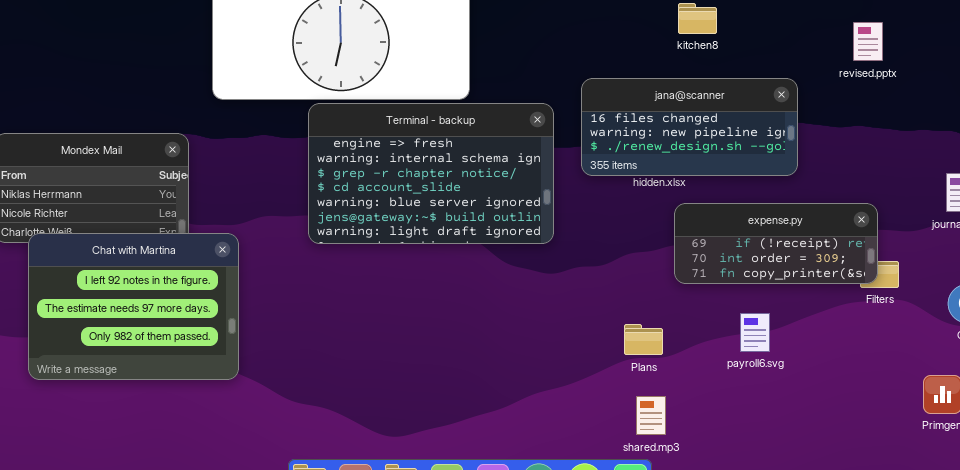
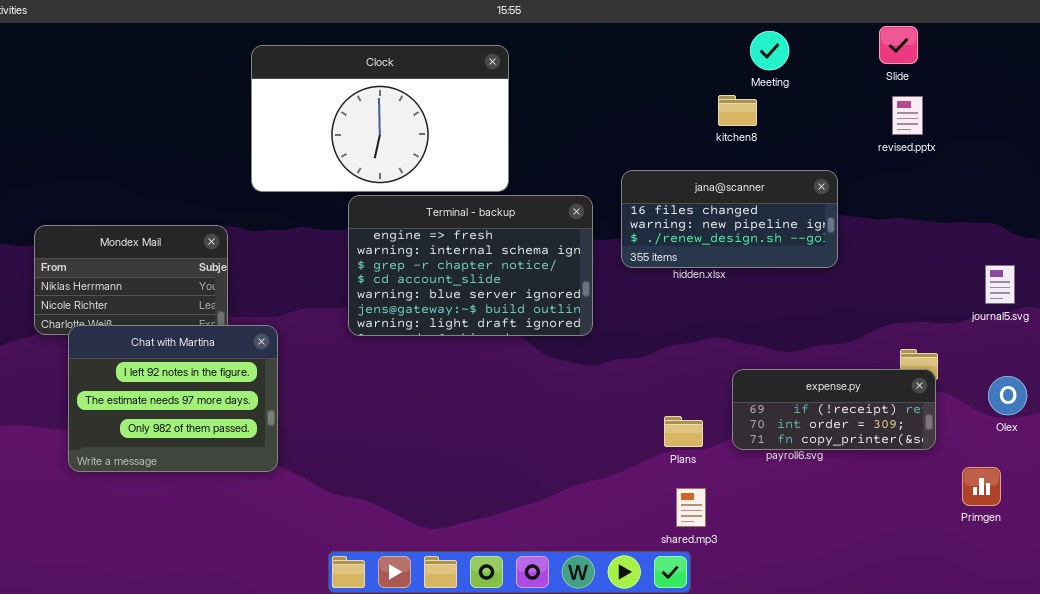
revised.pptx: [853,22,883,61] -> [892,96,923,135], moved
expense.py: [674,203,878,284] -> [732,369,936,450], moved

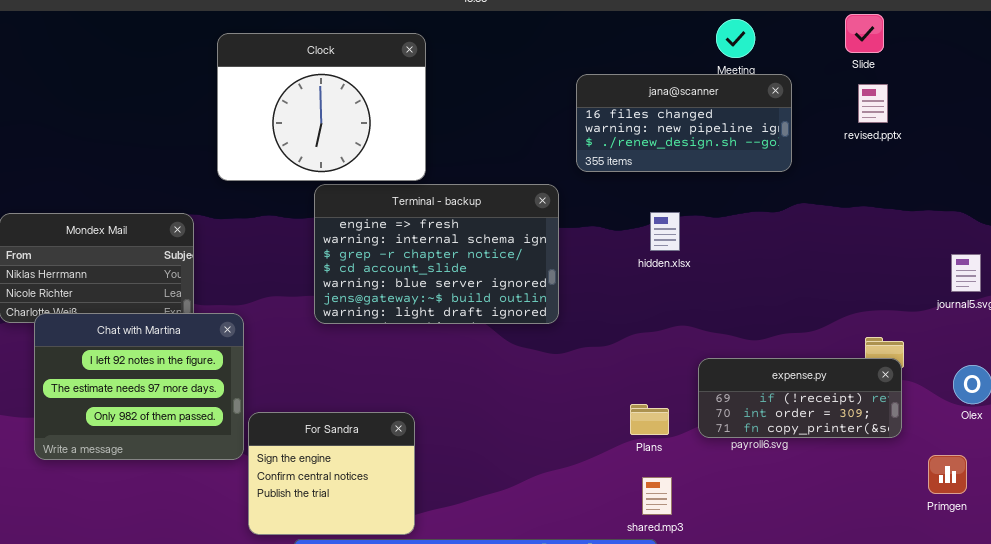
Clock: [251,45,509,192] -> [217,33,426,181], resized
jana@scanner: [621,170,838,268] -> [576,74,792,172], moved
For Sandra: none -> [248,412,415,535], opened

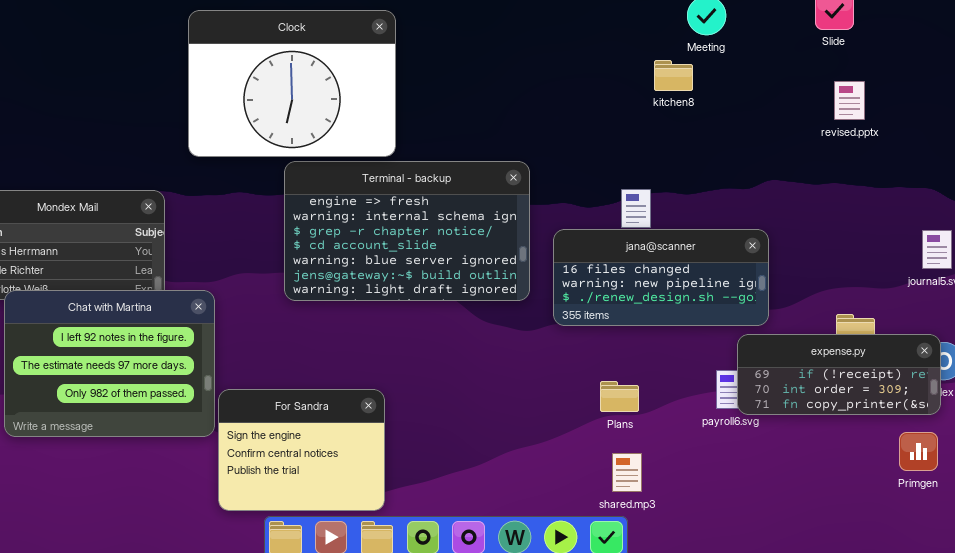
jana@scanner: [576,74,792,172] -> [553,229,769,326], moved
revised.pptx: [858,84,888,123] -> [834,81,865,120], moved
expense.py: [698,358,902,438] -> [737,334,941,415], moved

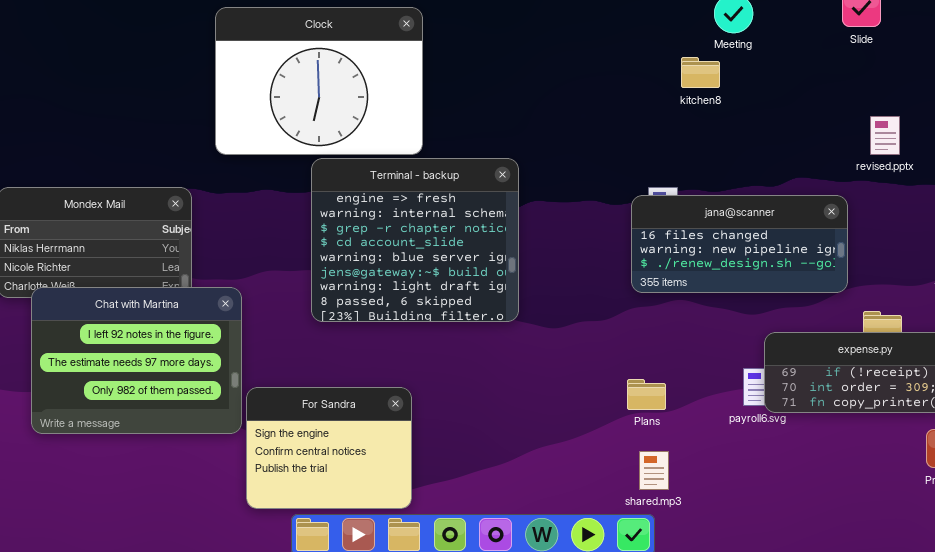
revised.pptx: [834,81,865,120] -> [870,116,900,155], moved
Terminal - backup: [284,161,530,301] -> [311,158,519,322], resized
jana@scanner: [553,229,769,326] -> [631,195,848,293], moved

